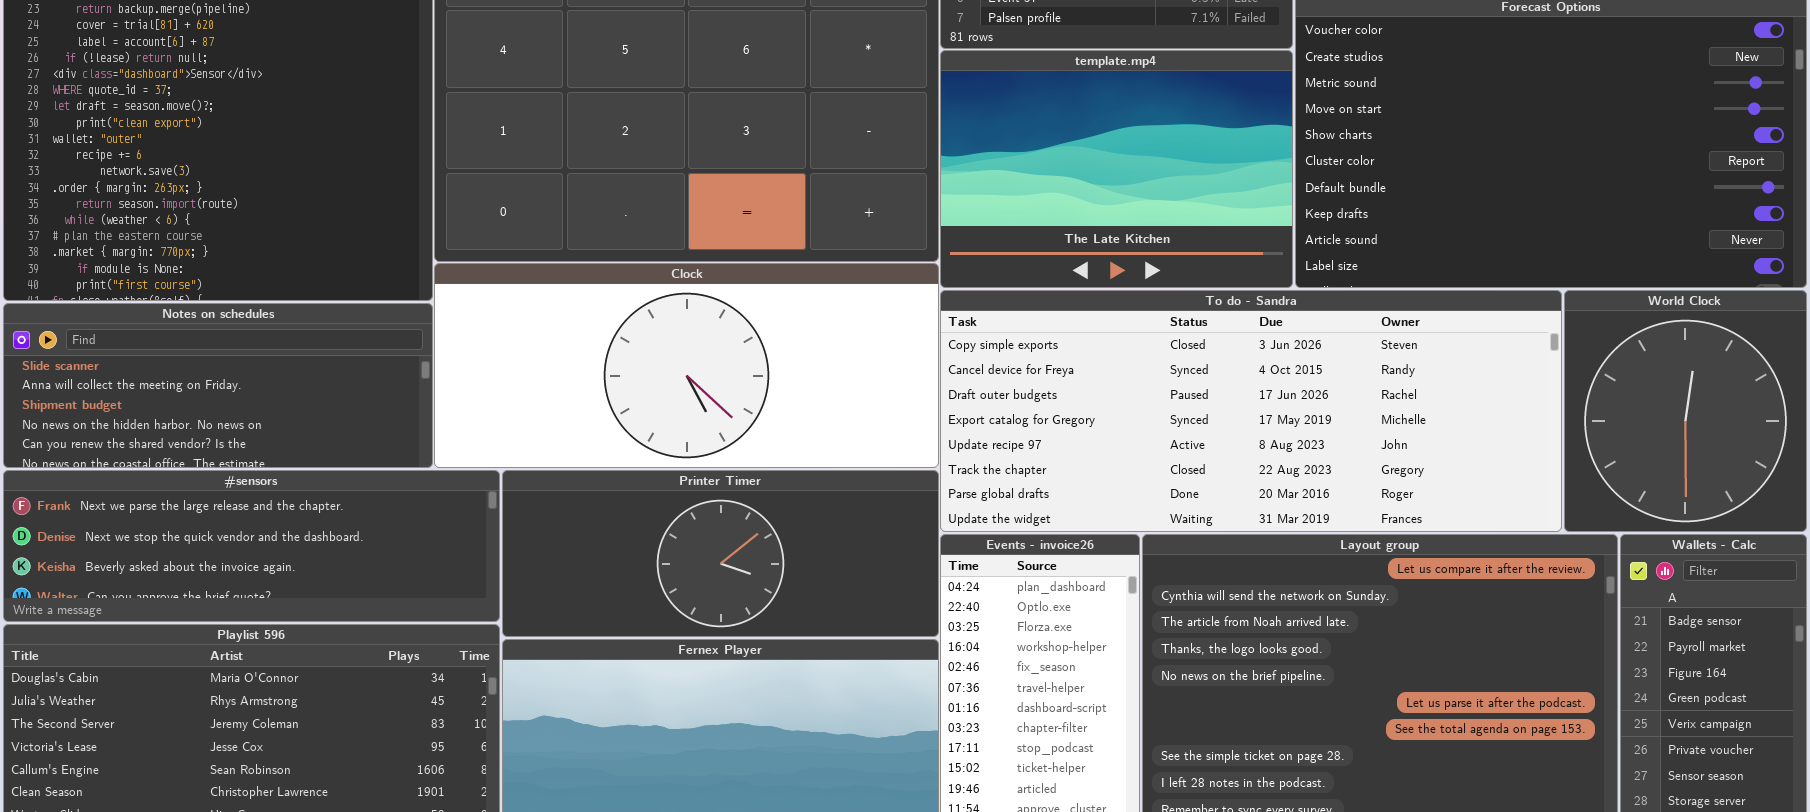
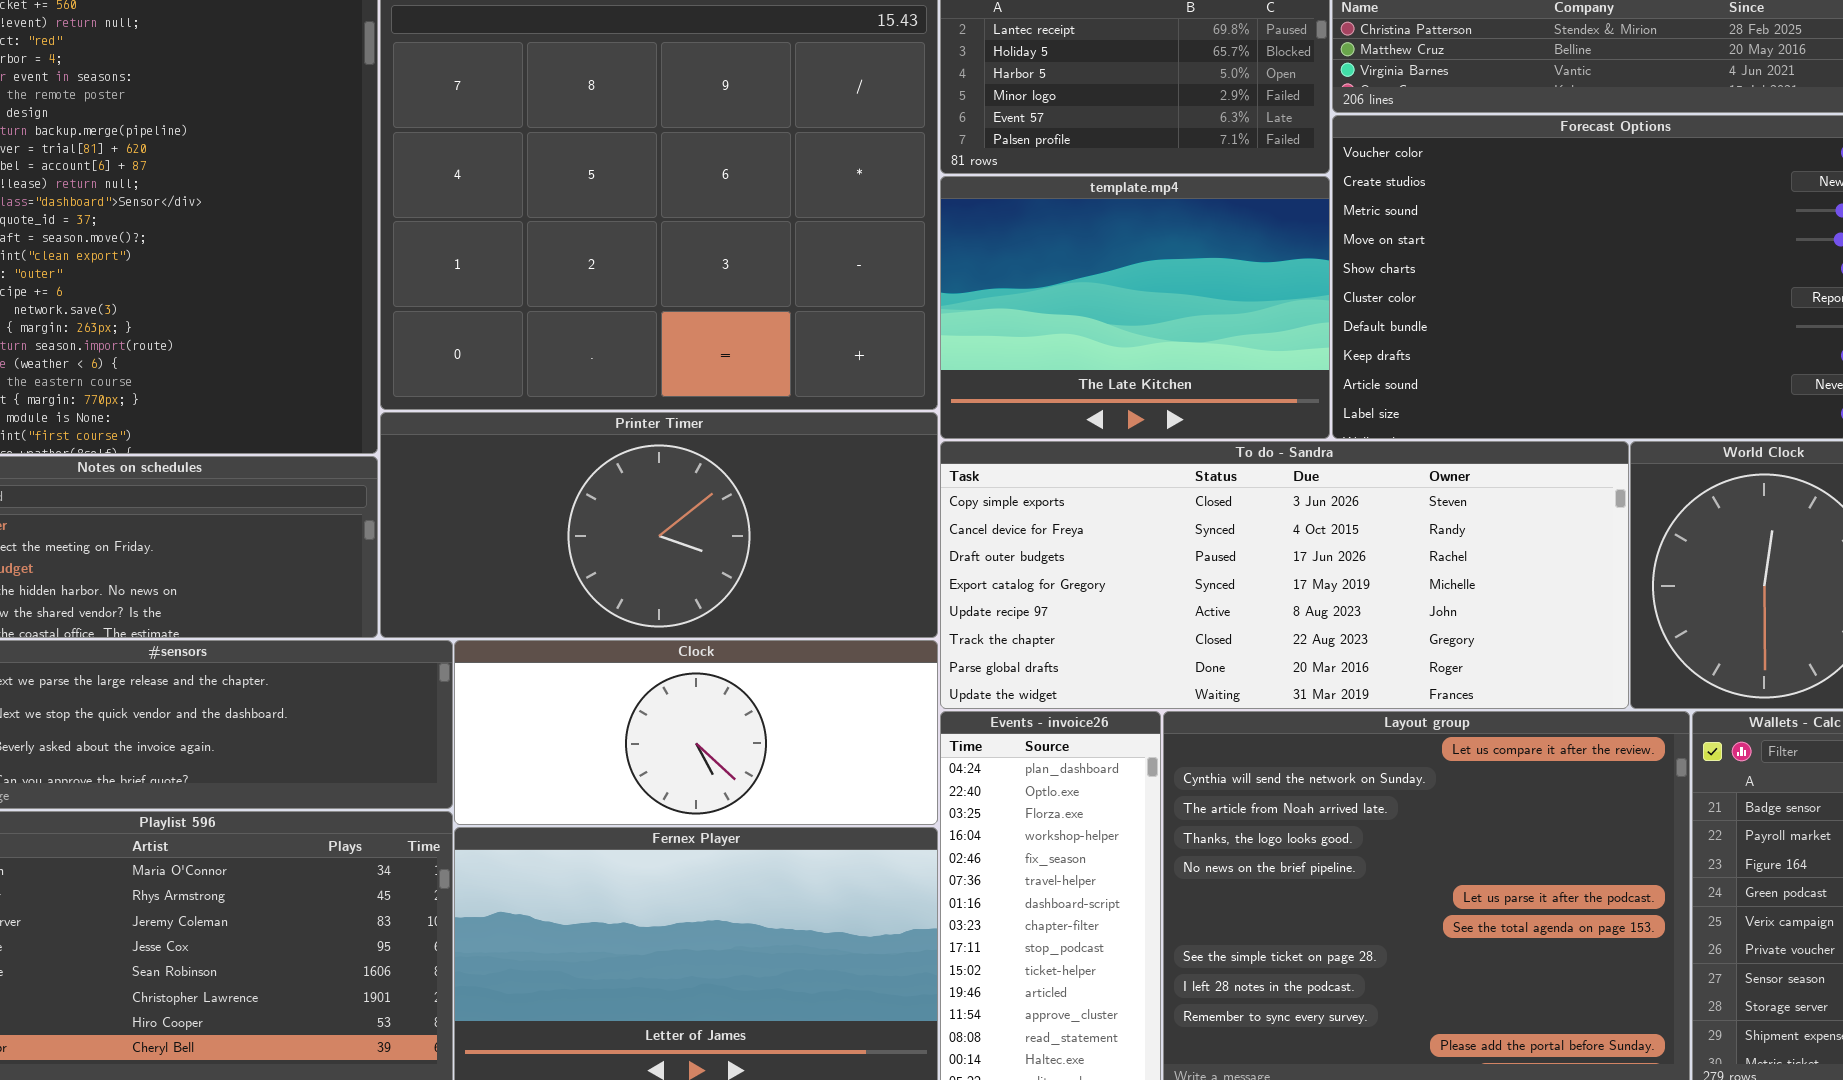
Clock: [434,263,939,468] -> [454,640,938,825], moved, resized
Printer Timer: [502,470,939,637] -> [380,412,938,638], moved, resized

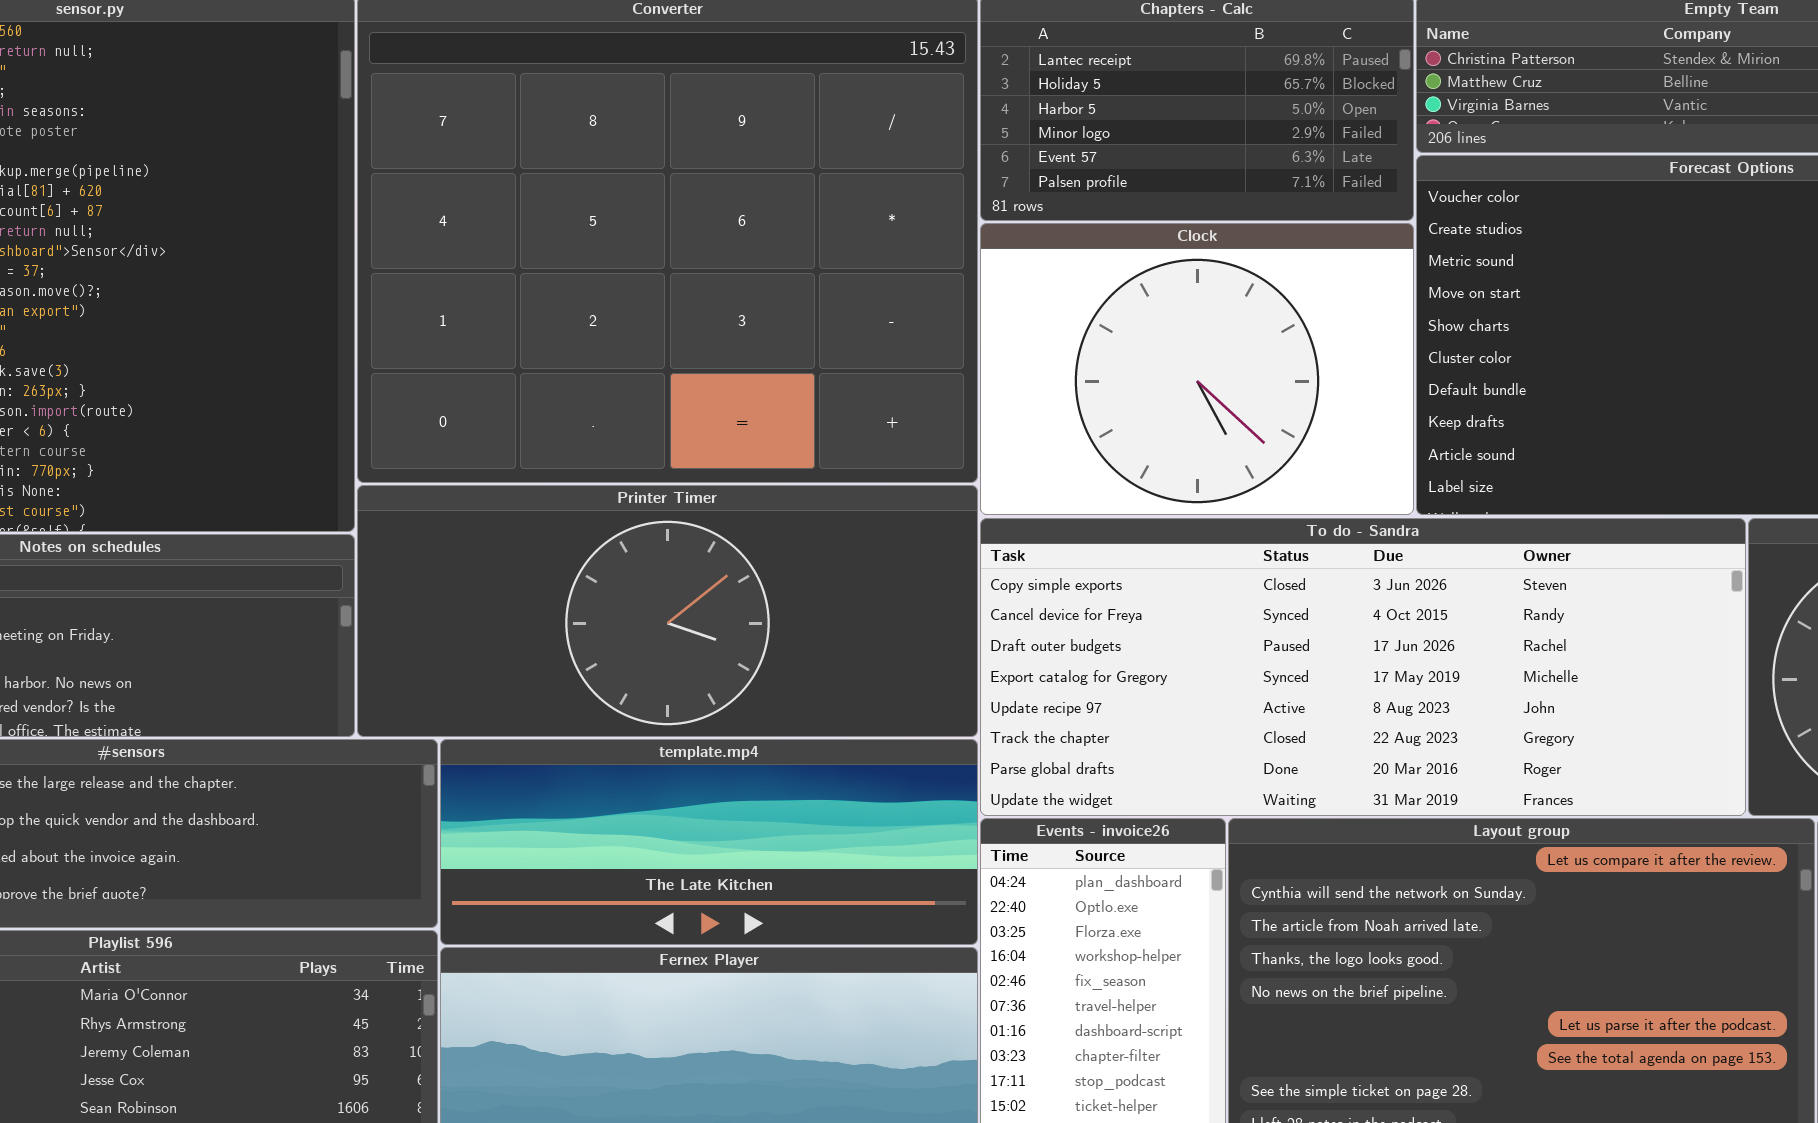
template.mp4: [940,176,1330,439] -> [440,739,978,945], moved, resized
Clock: [454,640,938,825] -> [980,223,1414,515], moved, resized

